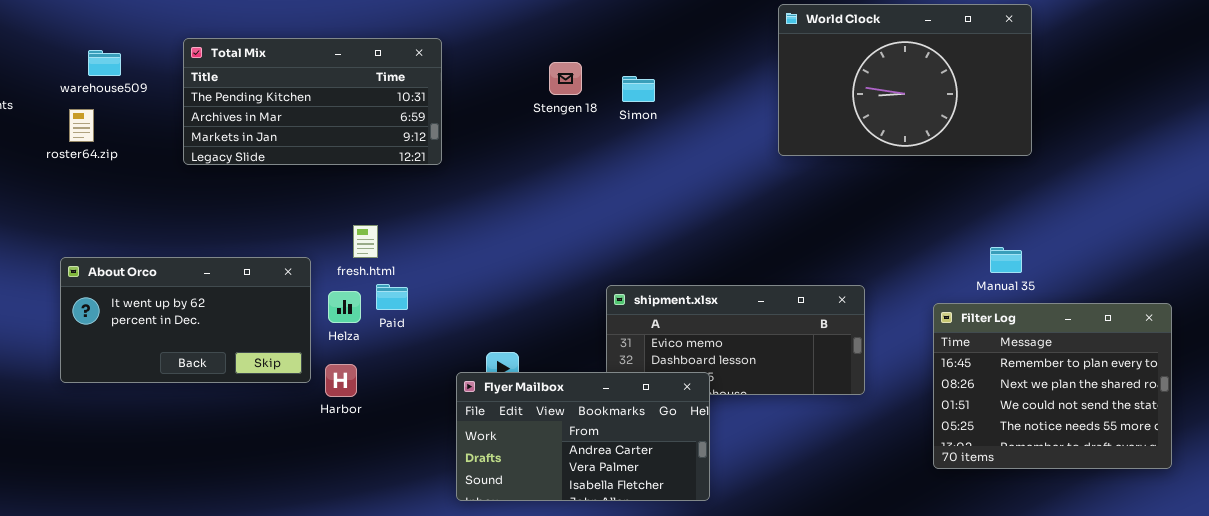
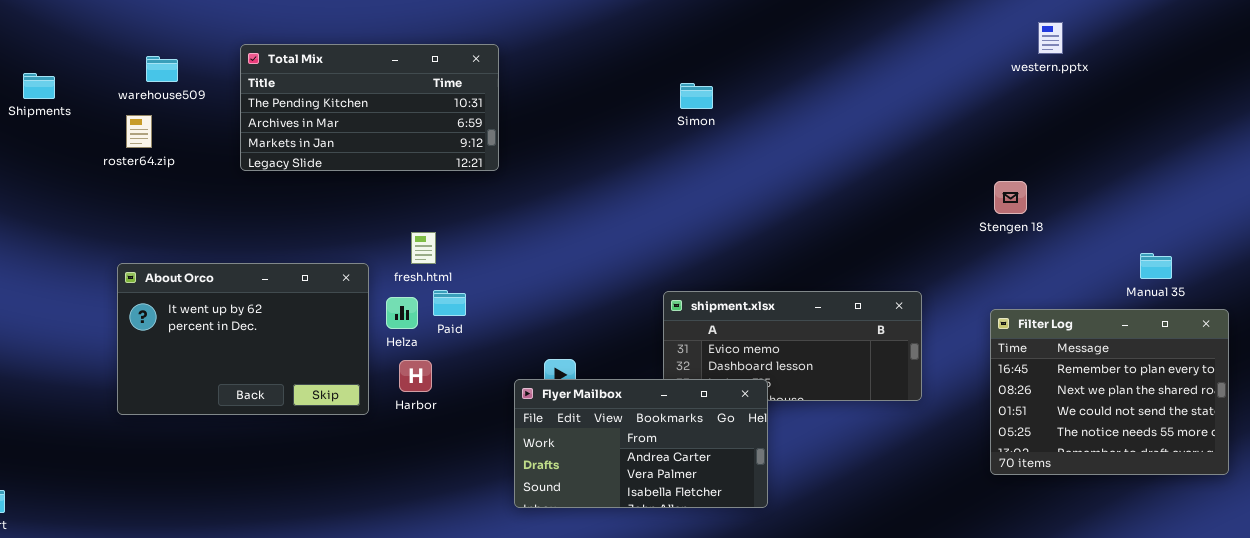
World Clock: [778,4,1032,156] -> none, closed
Stengen 18: [549,62,582,95] -> [994,181,1027,214], moved
Manual 35: [990,247,1022,273] -> [1140,253,1172,279], moved
About Orco: [60,257,311,383] -> [117,263,369,415], resized
Harbor: [325,364,357,397] -> [399,360,432,392], moved

